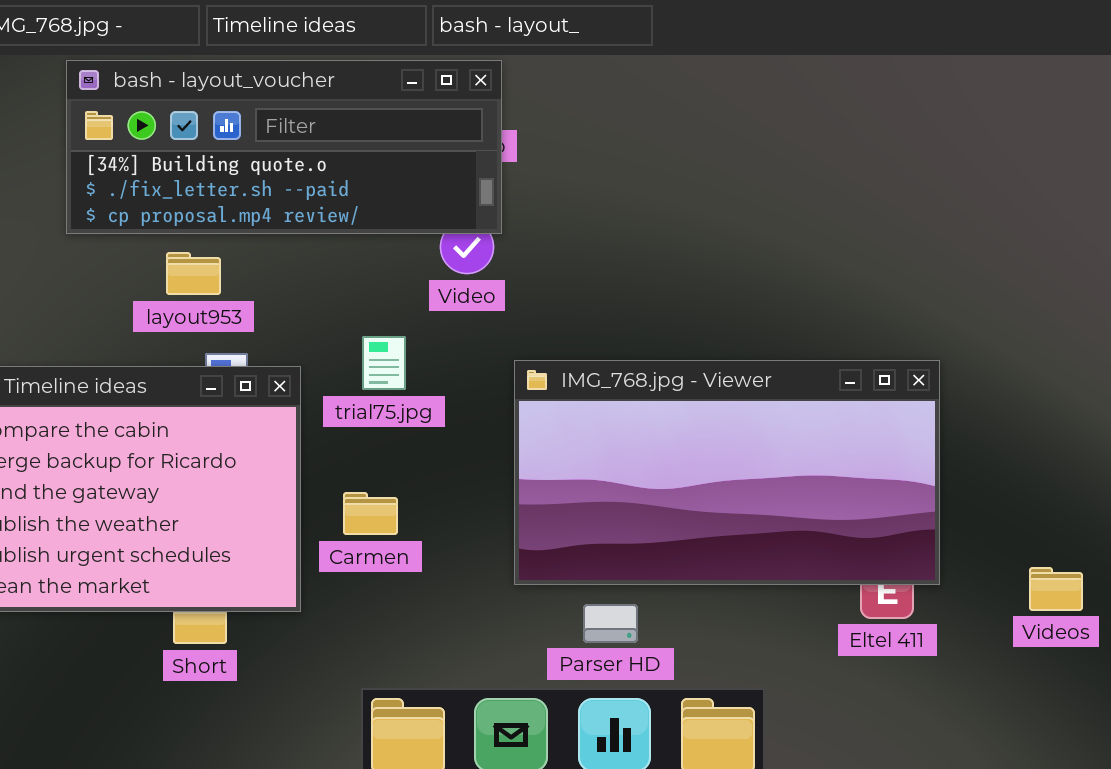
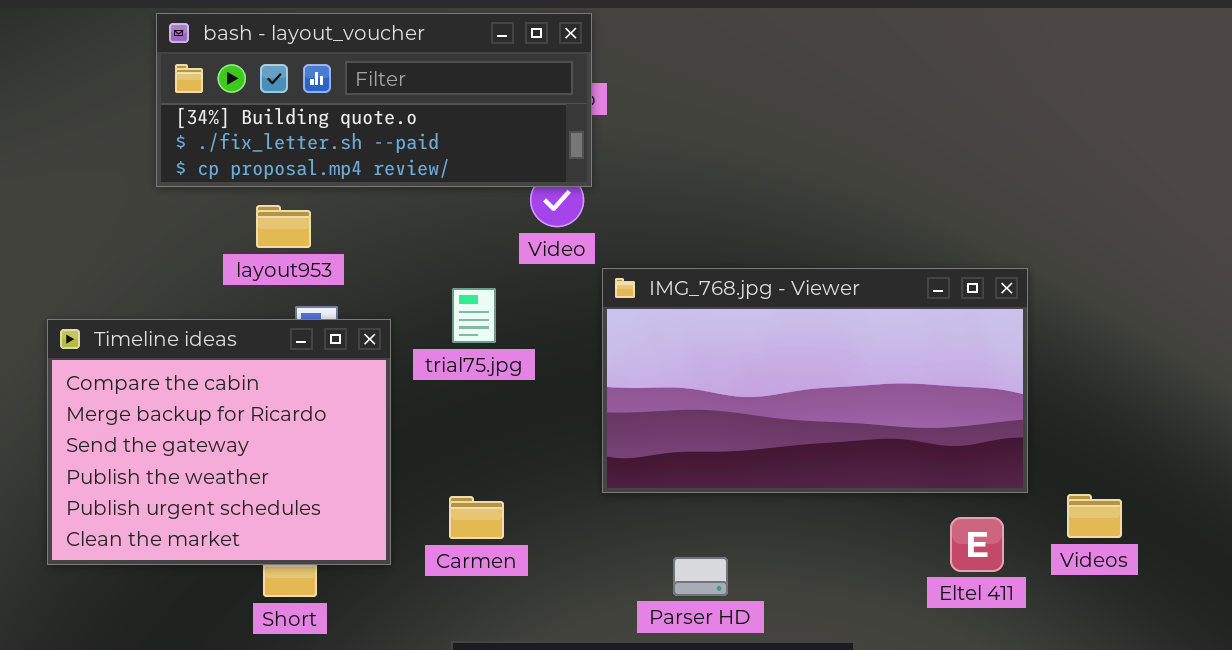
IMG_768.jpg - Viewer: [514,360,940,585] -> [602,268,1028,493], moved
Carmen: [343,492,398,535] -> [449,496,504,539], moved
Videos: [1029,567,1083,611] -> [1067,494,1122,538], moved

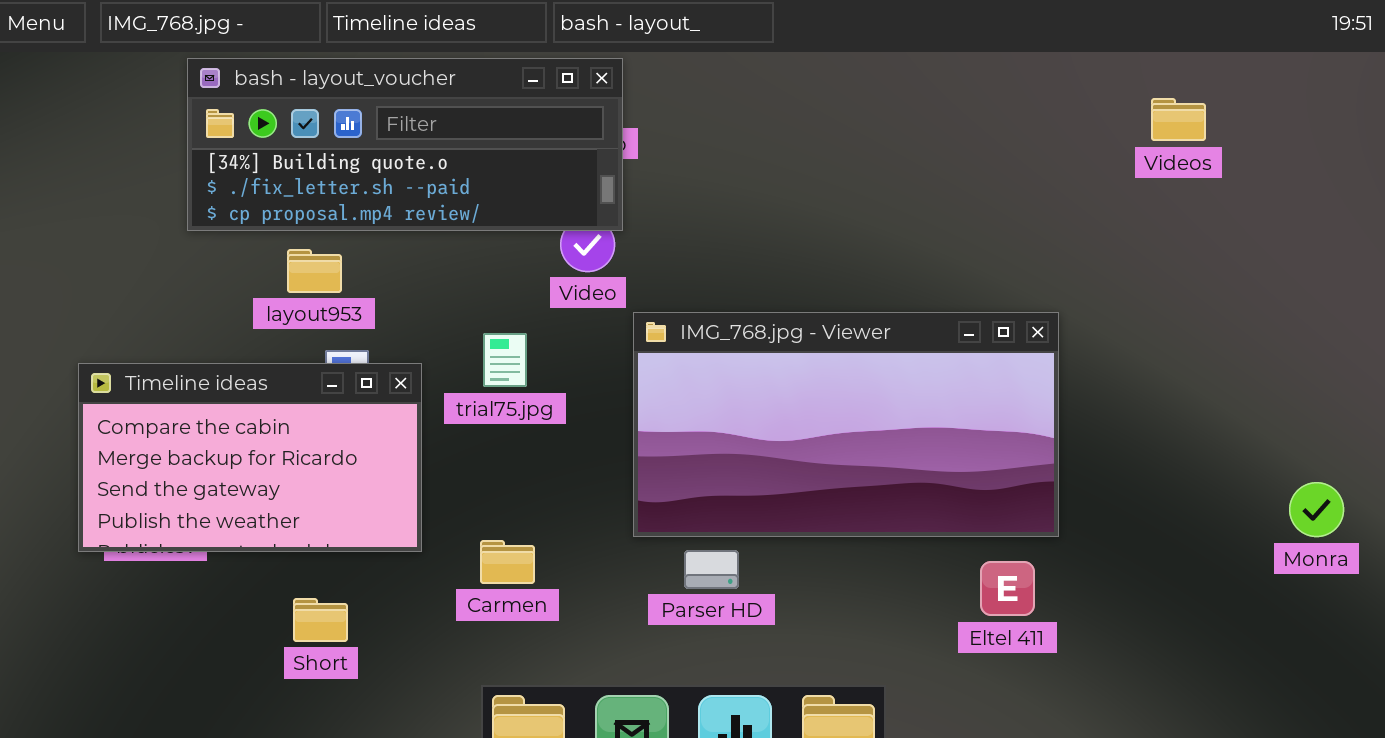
Timeline ideas: [47,319,391,565] -> [78,363,422,552], resized
Videos: [1067,494,1122,538] -> [1151,98,1206,141], moved
Parser HD: [673,557,728,596] -> [684,550,739,589], moved

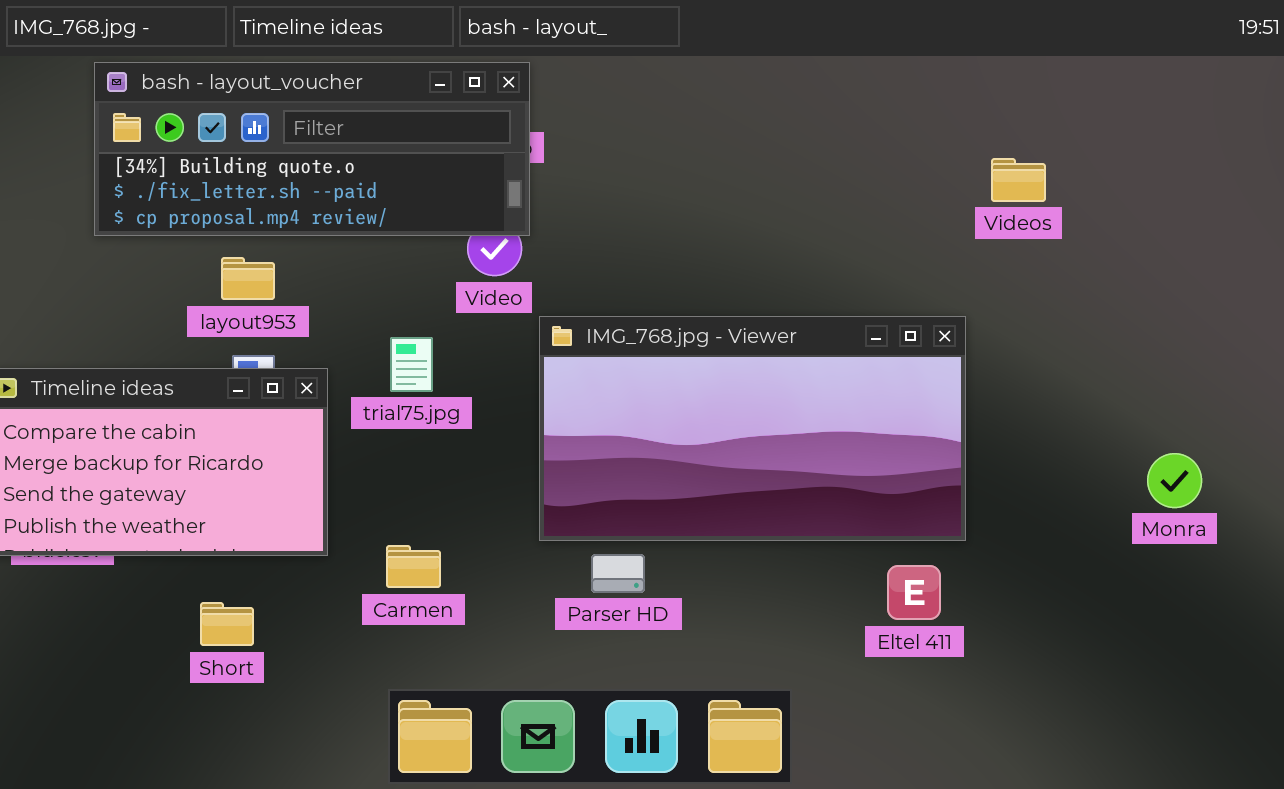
Videos: [1151,98,1206,141] -> [991,158,1046,202], moved
layout953: [287,249,342,293] -> [221,257,275,300], moved
Monra: [1289,482,1344,537] -> [1147,453,1202,508], moved

